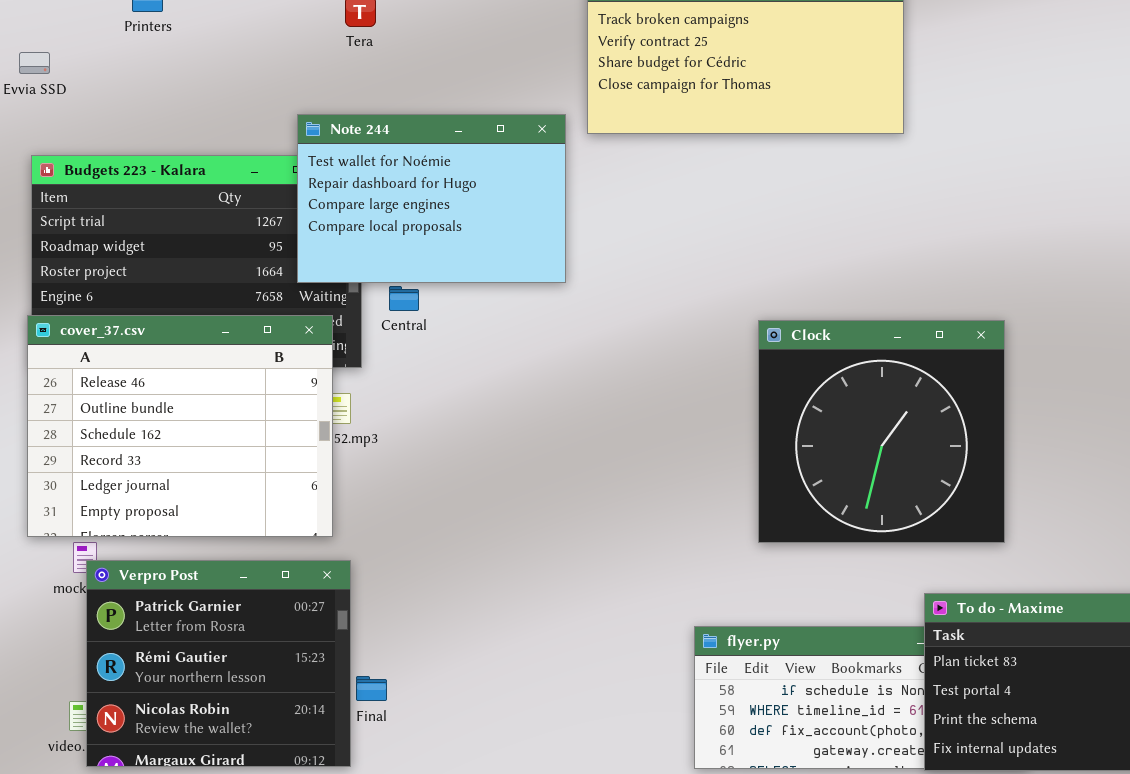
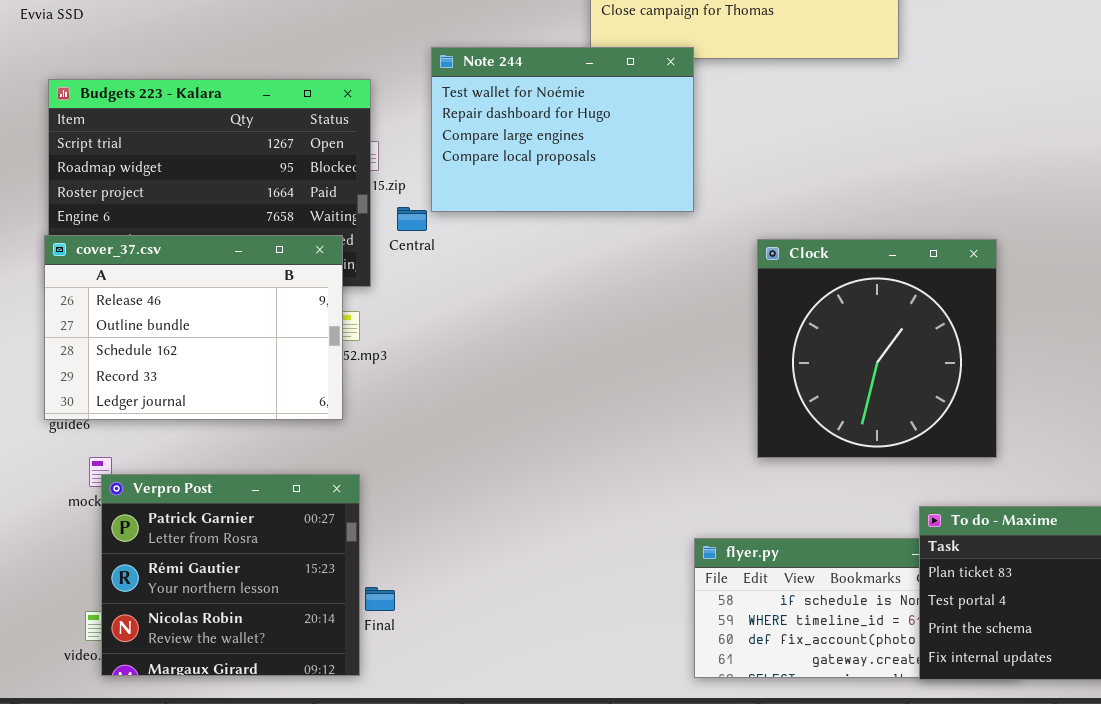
Note 244: [297,114,566,283] -> [431,47,694,212], moved
cover_37.csv: [27,315,333,537] -> [44,235,343,420], resized

